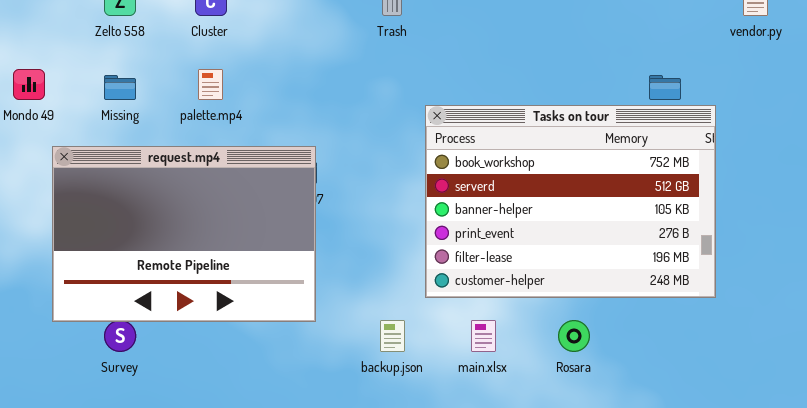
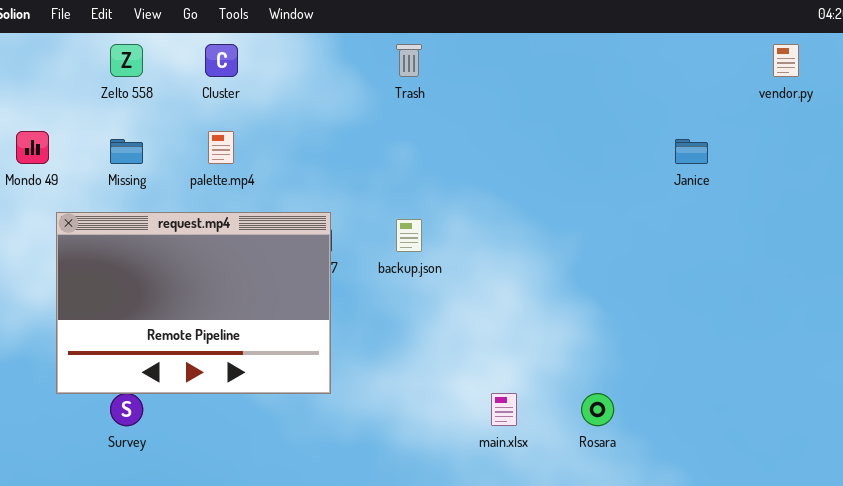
Tasks on tour: [425,105,716,298] -> none, closed
backup.json: [380,320,405,352] -> [396,219,422,252], moved

